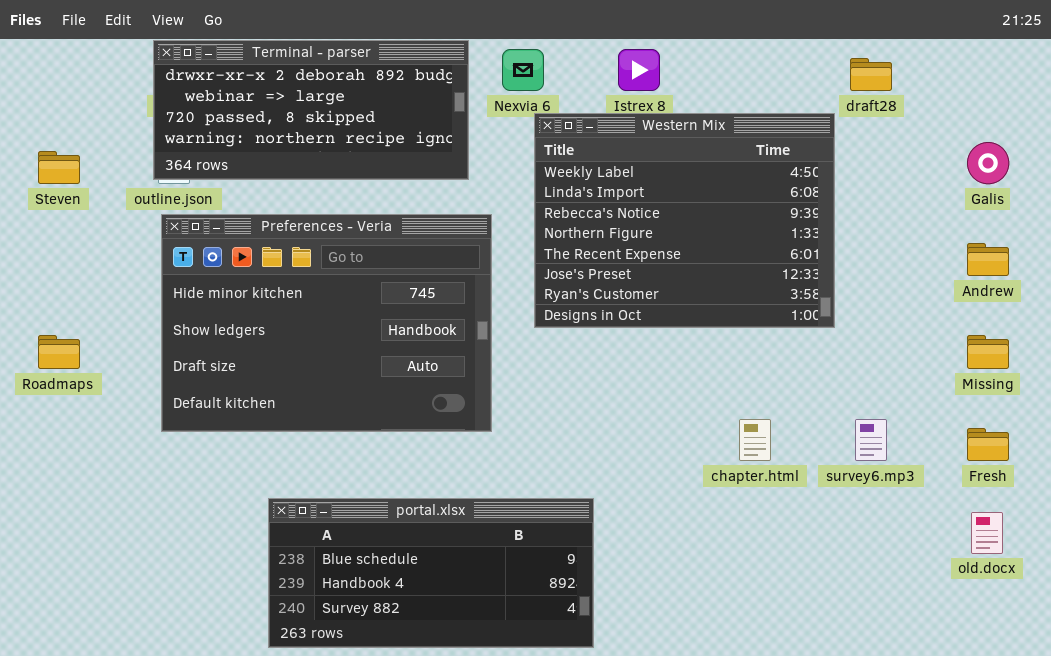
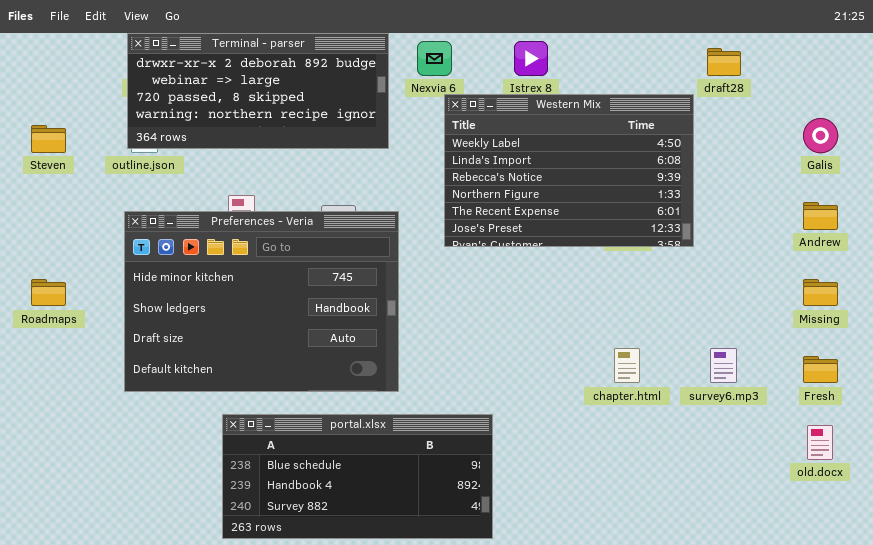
Western Mix: [534,113,835,328] -> [444,94,694,247], resized
Preferences - Veria: [161,214,492,432] -> [124,211,399,392], moved

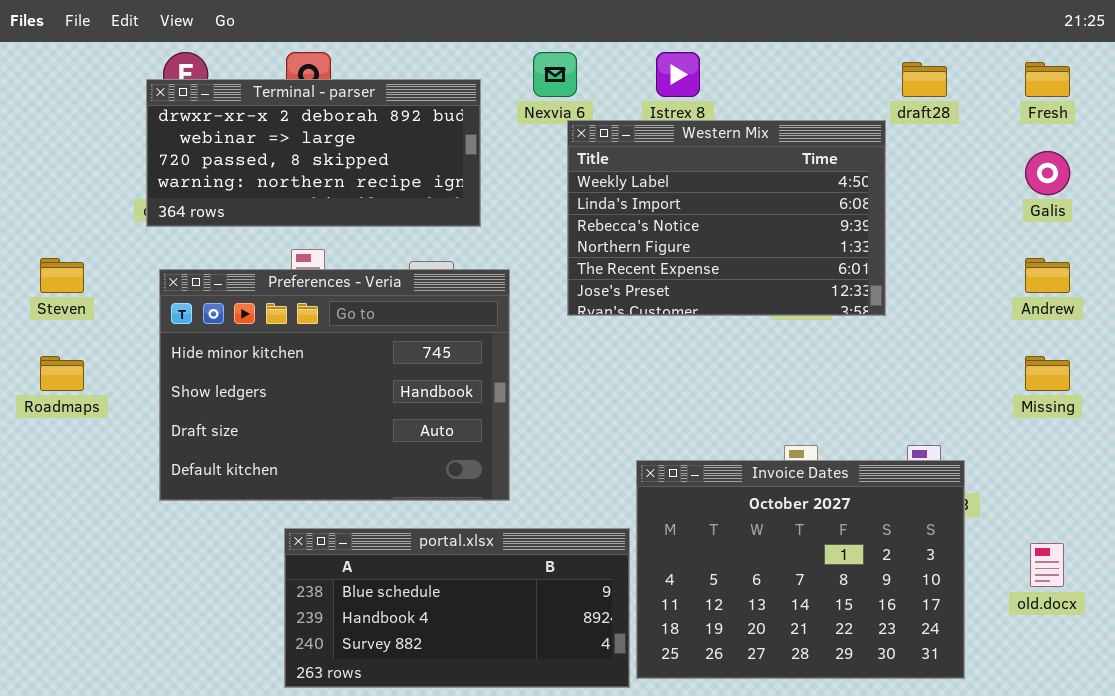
Terminal - parser: [127,33,389,149] -> [146,79,481,227], moved
Steven: [31,125,66,153] -> [40,258,84,293], moved
Fresh: [803,356,838,383] -> [1025,62,1070,97], moved
Invoice Dates: none -> [636,460,965,679], opened

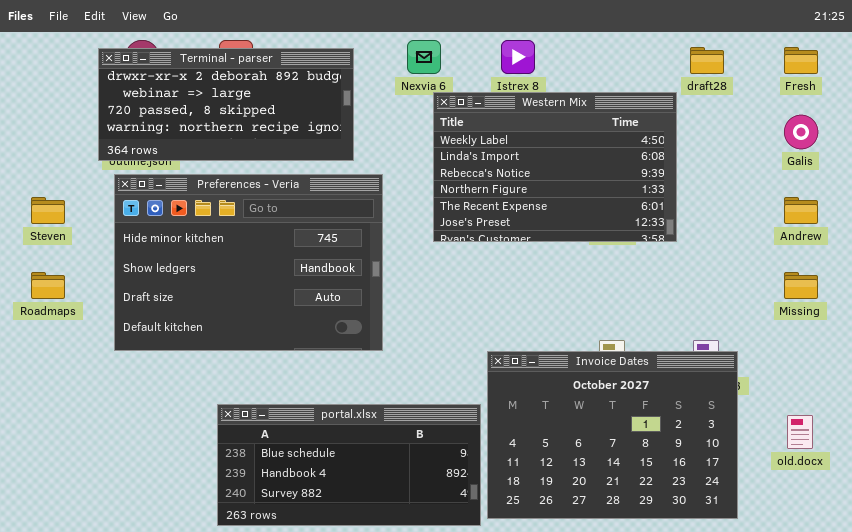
Terminal - parser: [146,79,481,227] -> [98,48,354,161], moved
Preferences - Veria: [159,269,510,501] -> [114,174,383,351], moved

